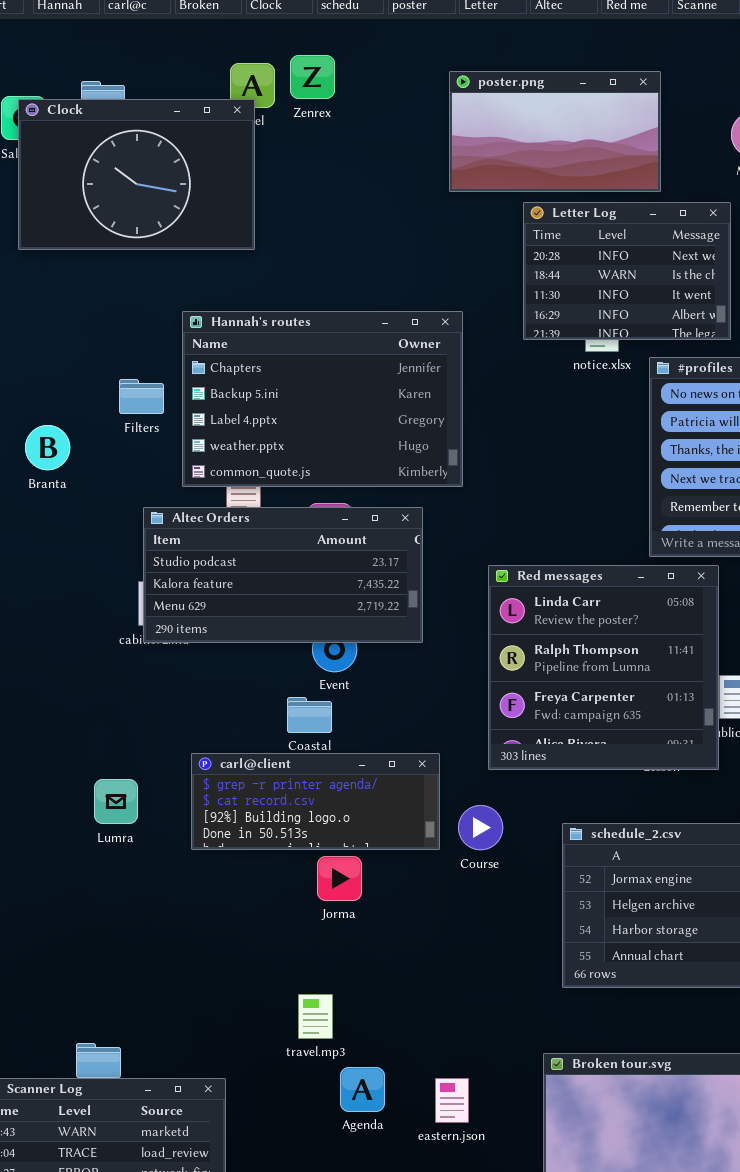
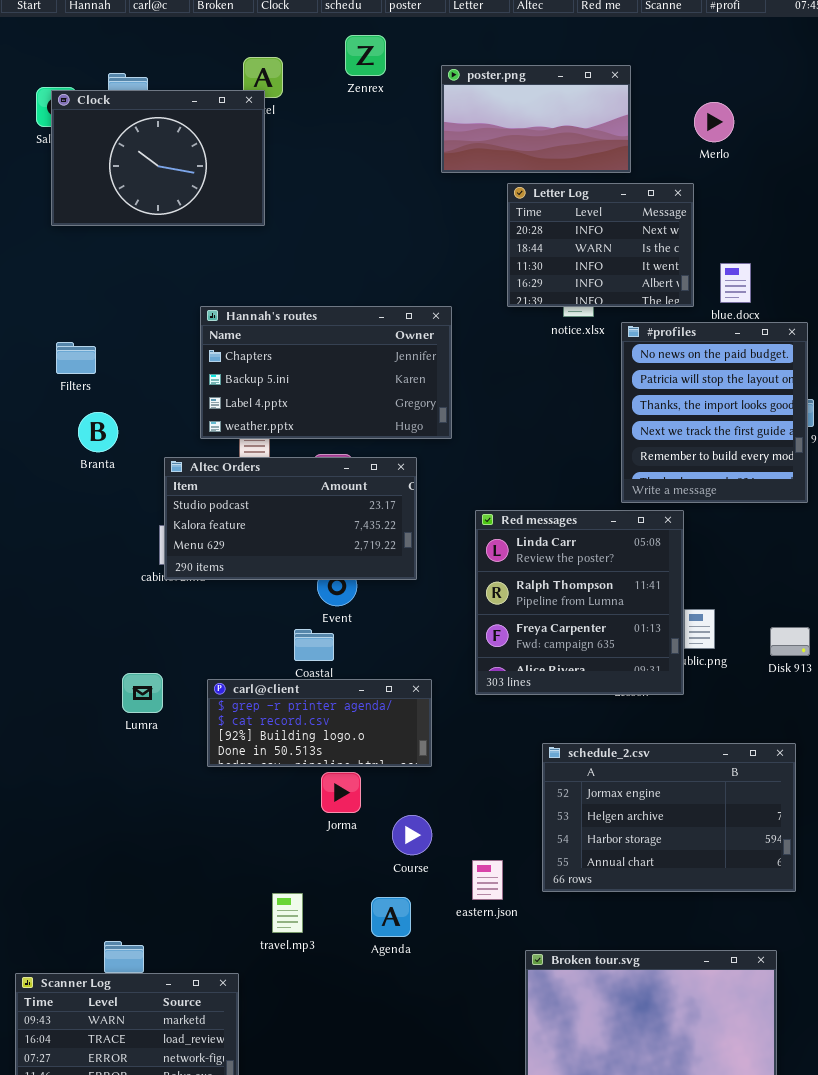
Zenrex: [290,55,335,99] -> [345,35,386,76], moved
Hannah's routes: [182,311,463,487] -> [200,306,452,439], resized
Filters: [119,379,164,414] -> [56,342,96,374], moved
Branta: [25,425,70,470] -> [78,412,118,452], moved
Lumra: [94,779,138,824] -> [122,673,163,713], moved
Course: [458,805,503,850] -> [392,815,432,855], moved
travel.mp3: [298,994,333,1039] -> [272,893,303,933], moved
Agenda: [340,1067,385,1112] -> [371,897,411,937], moved
eastern.json: [435,1078,469,1123] -> [472,860,503,900], moved

